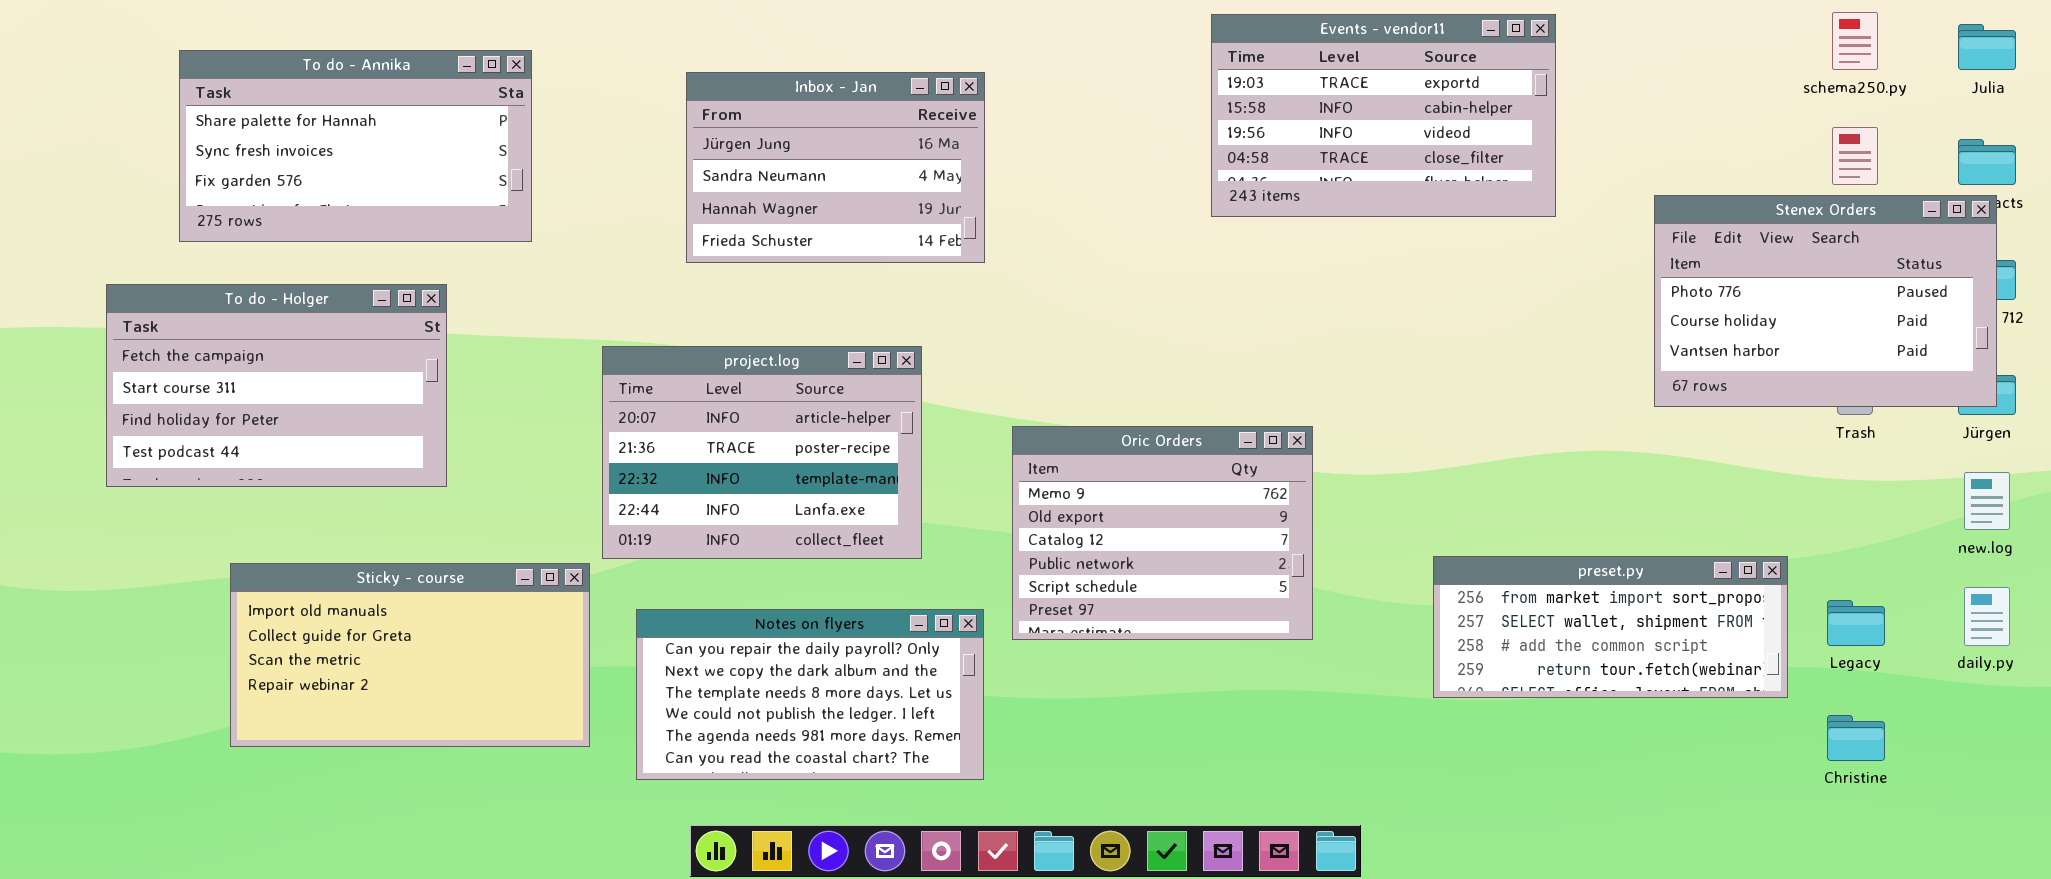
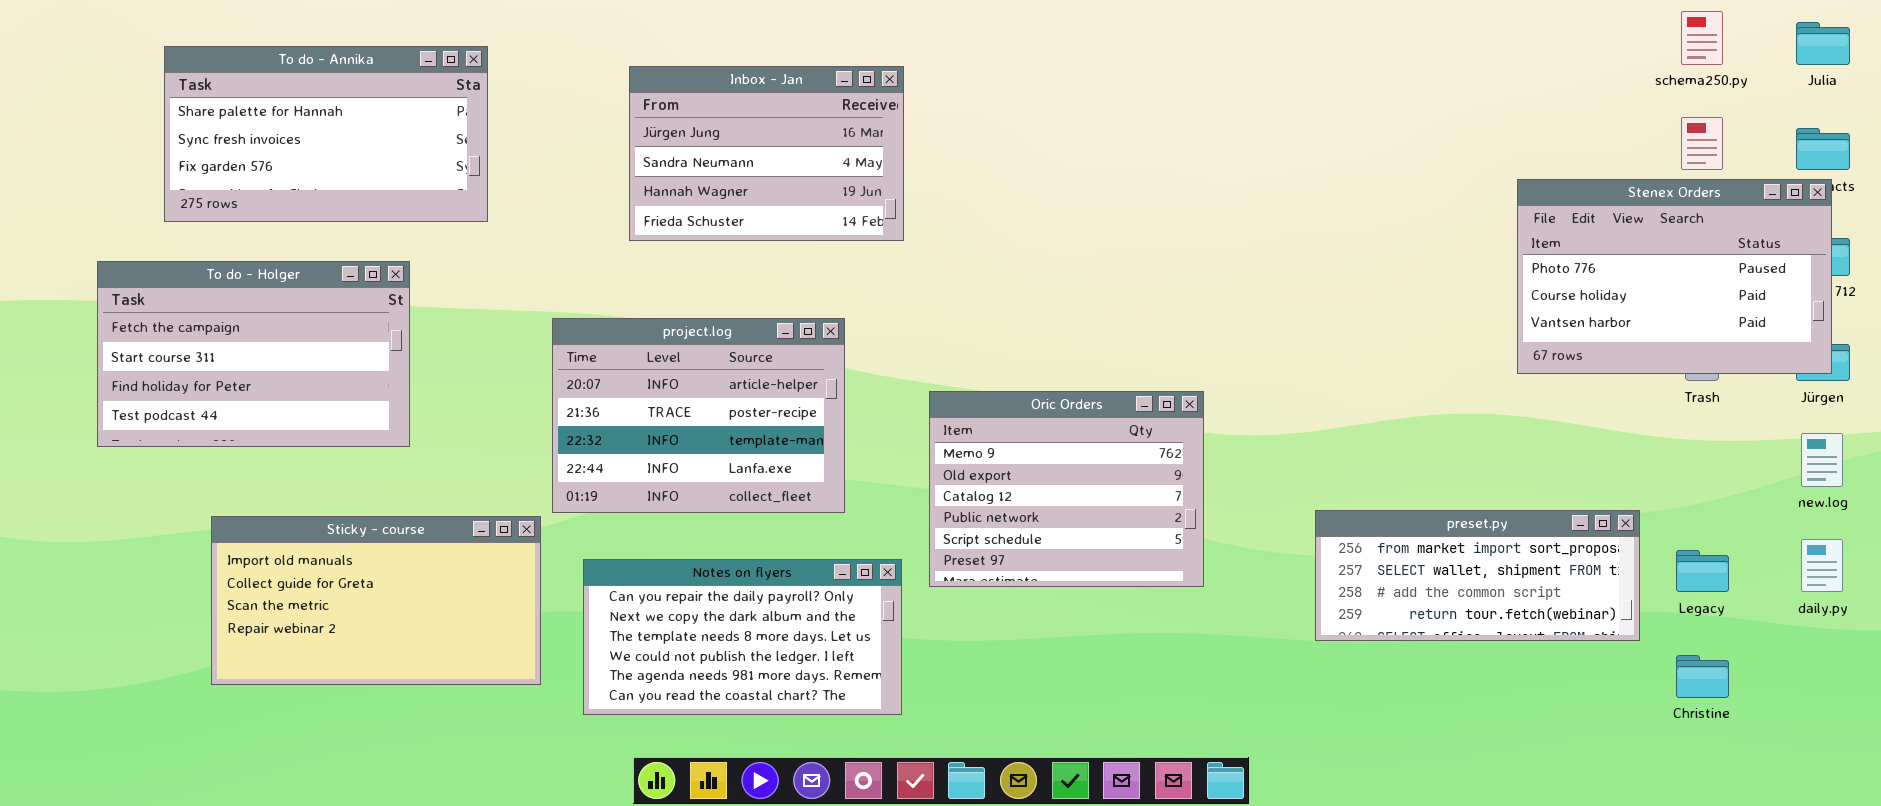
Events - vendor11: [1211,14,1556,217] -> none, closed

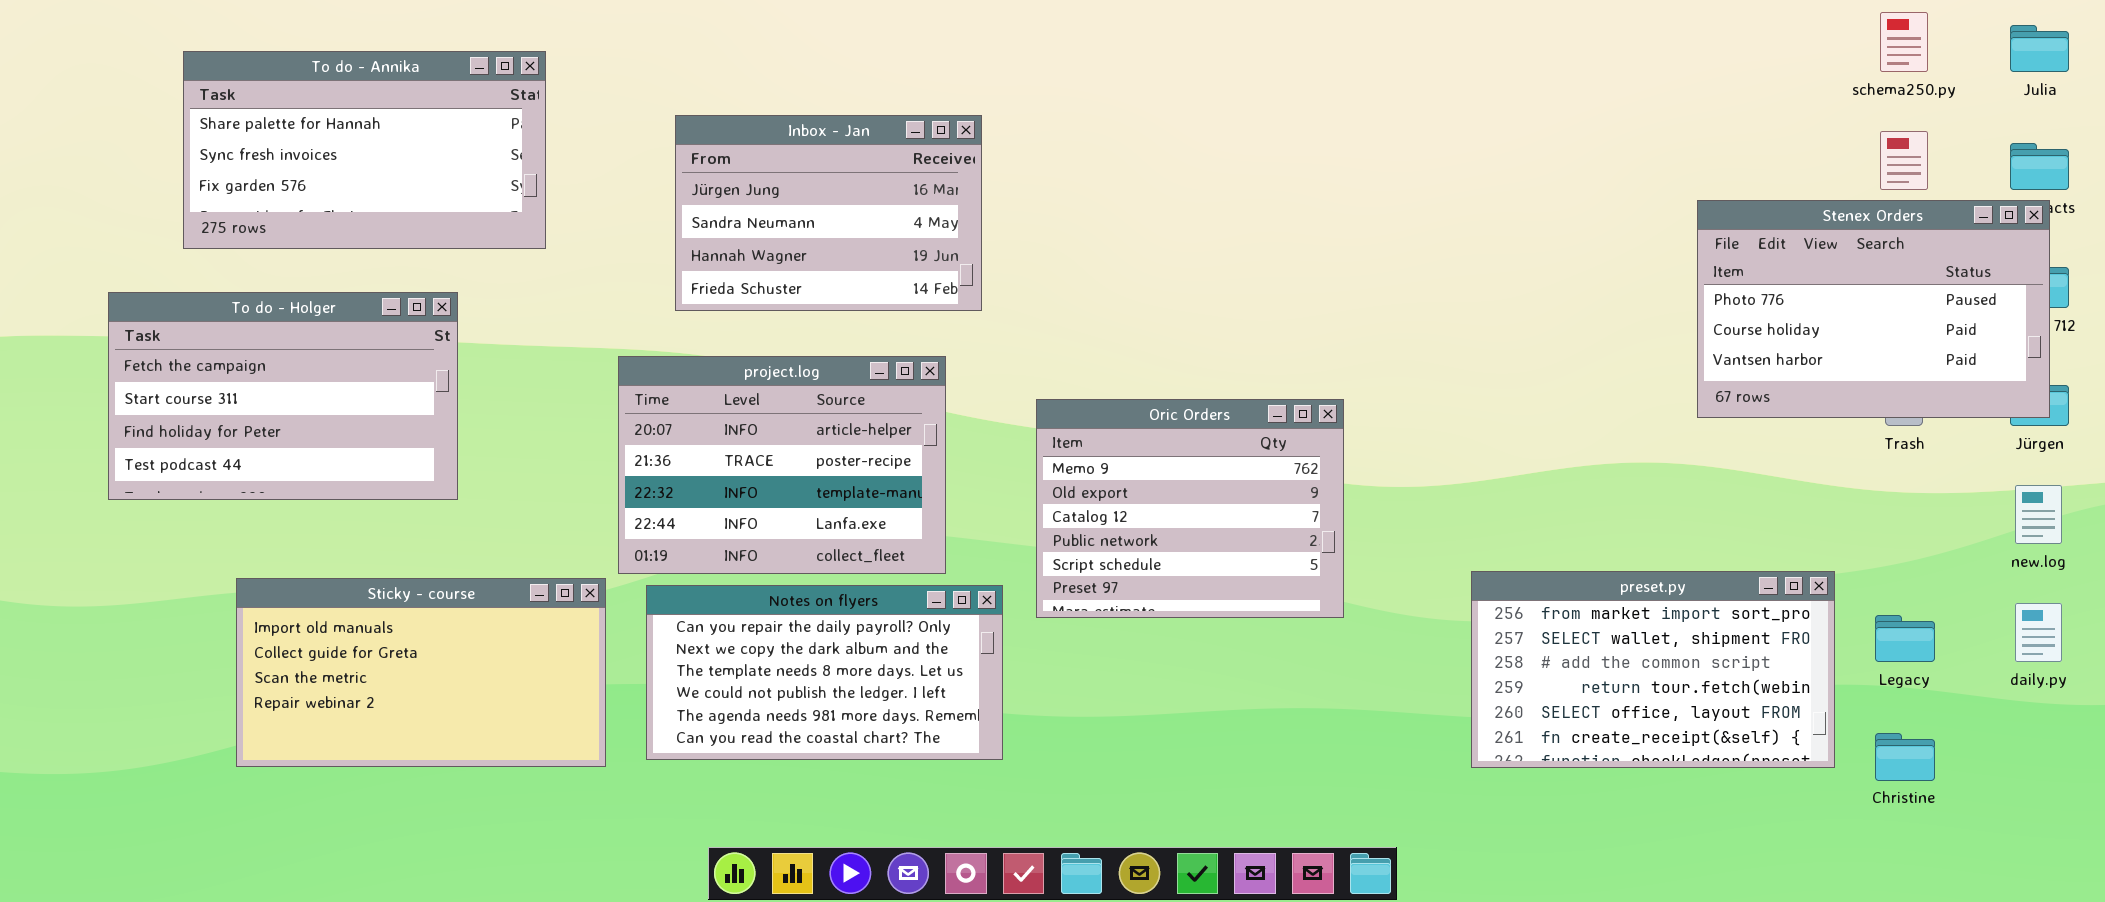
Inbox - Jan: [629,66,904,241] -> [675,115,982,311], moved
Oric Orders: [929,391,1204,587] -> [1036,399,1344,618], moved
preset.py: [1315,510,1640,641] -> [1471,571,1835,768], resized
Notes on flyers: [583,559,902,715] -> [646,585,1003,760], moved

